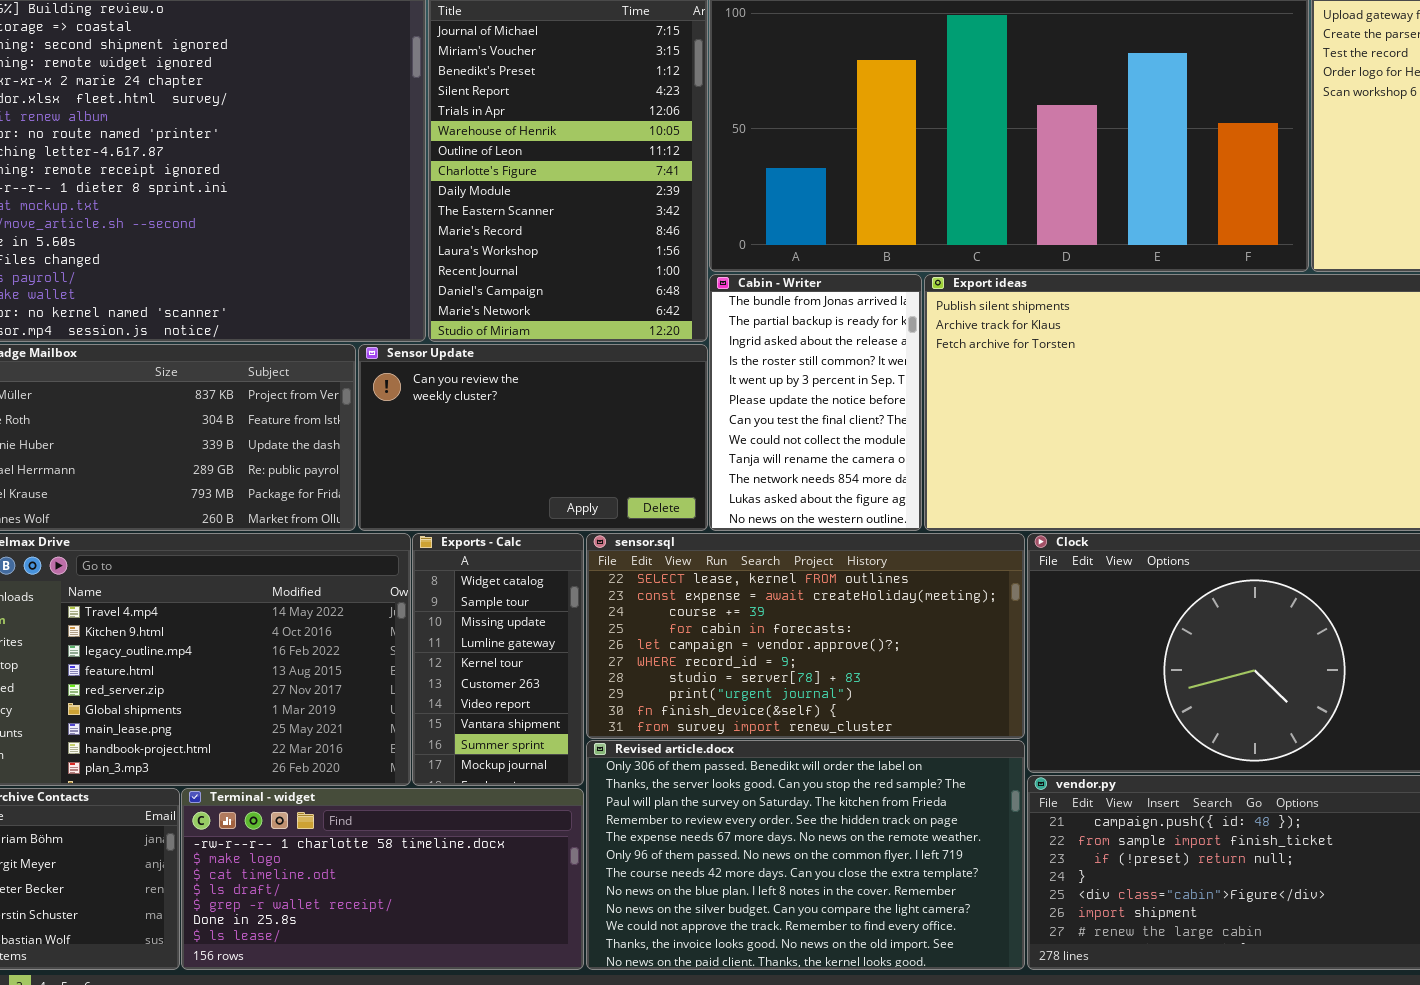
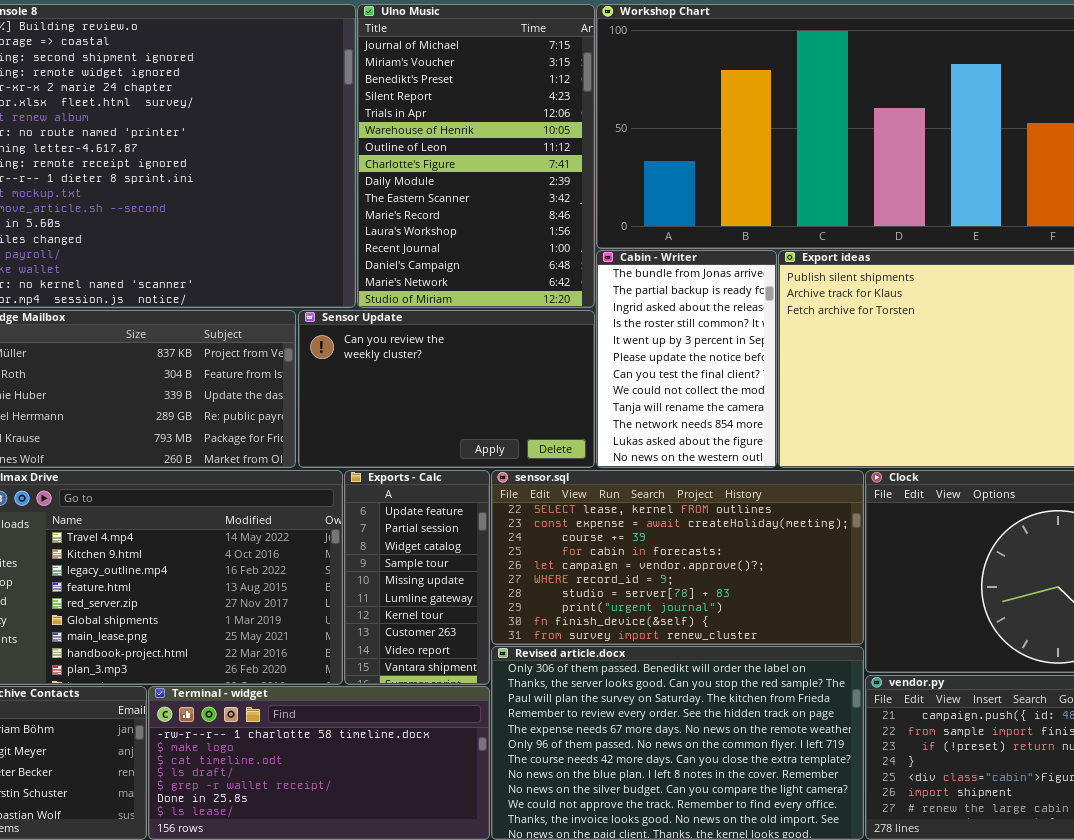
Exports - Calc: [412,533,584,786] -> [344,470,490,685], scrolled up 2 rows

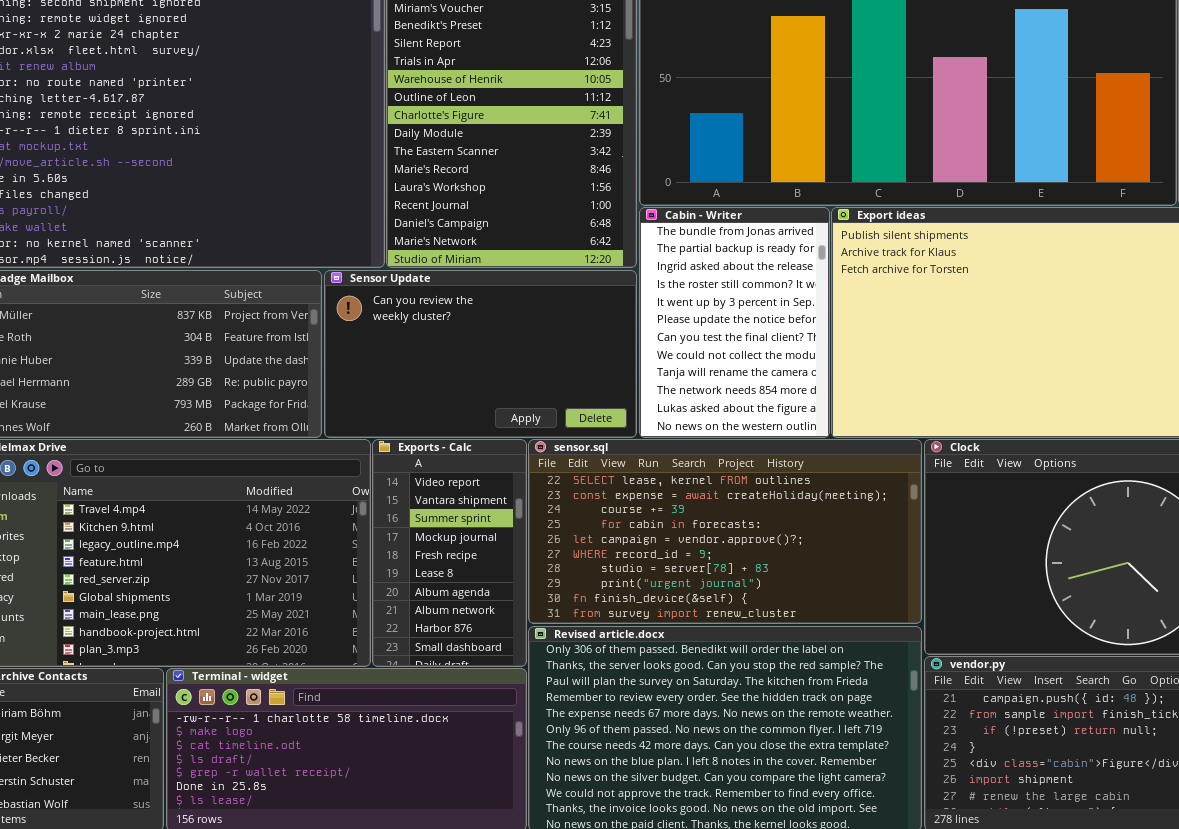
Exports - Calc: [344,470,490,685] -> [372,439,527,667], scrolled down 8 rows

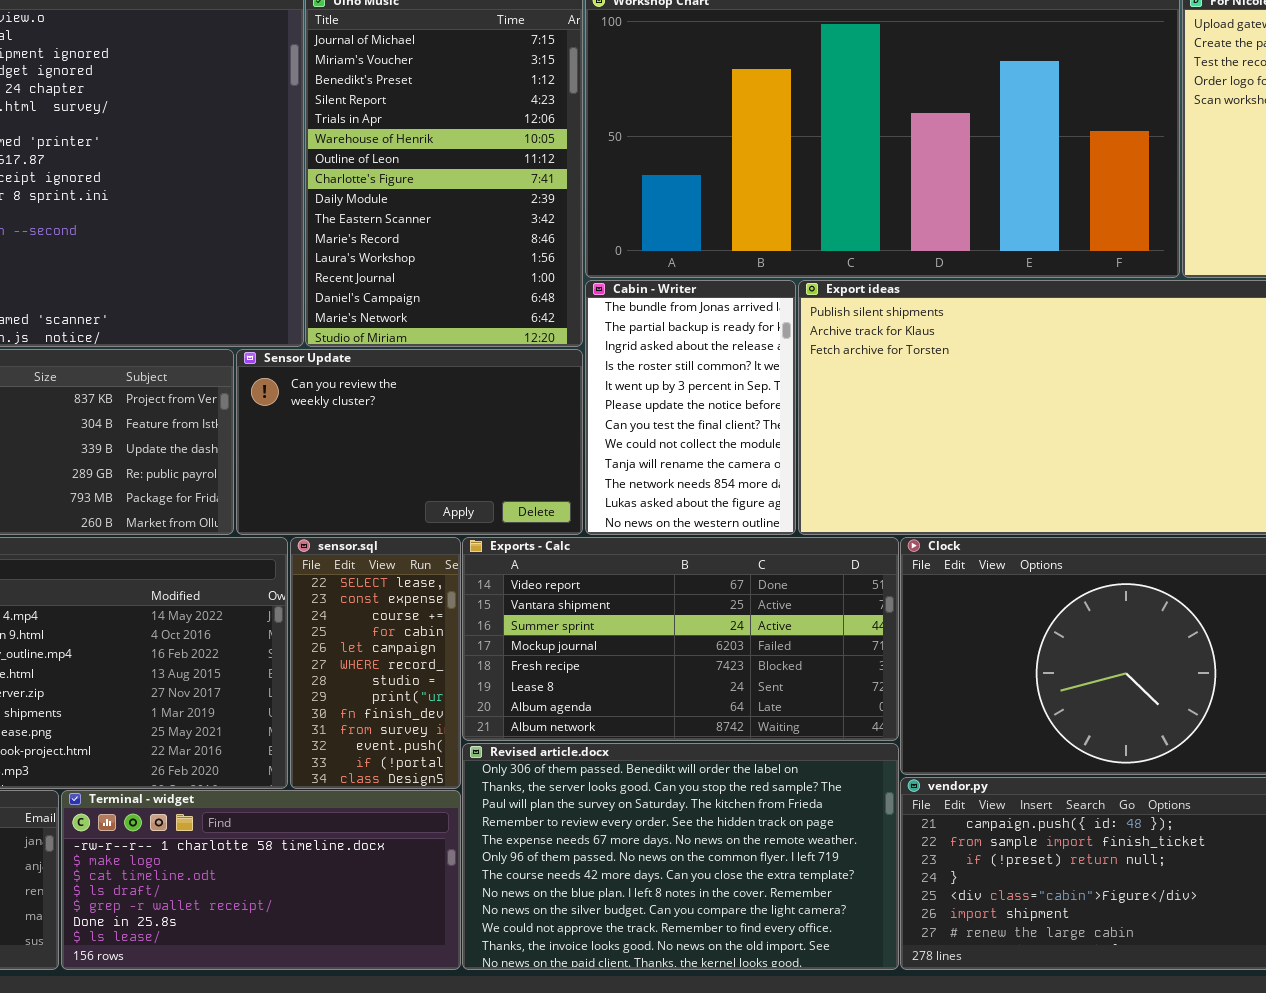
Exports - Calc: [372,439,527,667] -> [462,537,899,741], moved, resized
sensor.sql: [528,439,922,624] -> [290,537,461,789], moved, resized

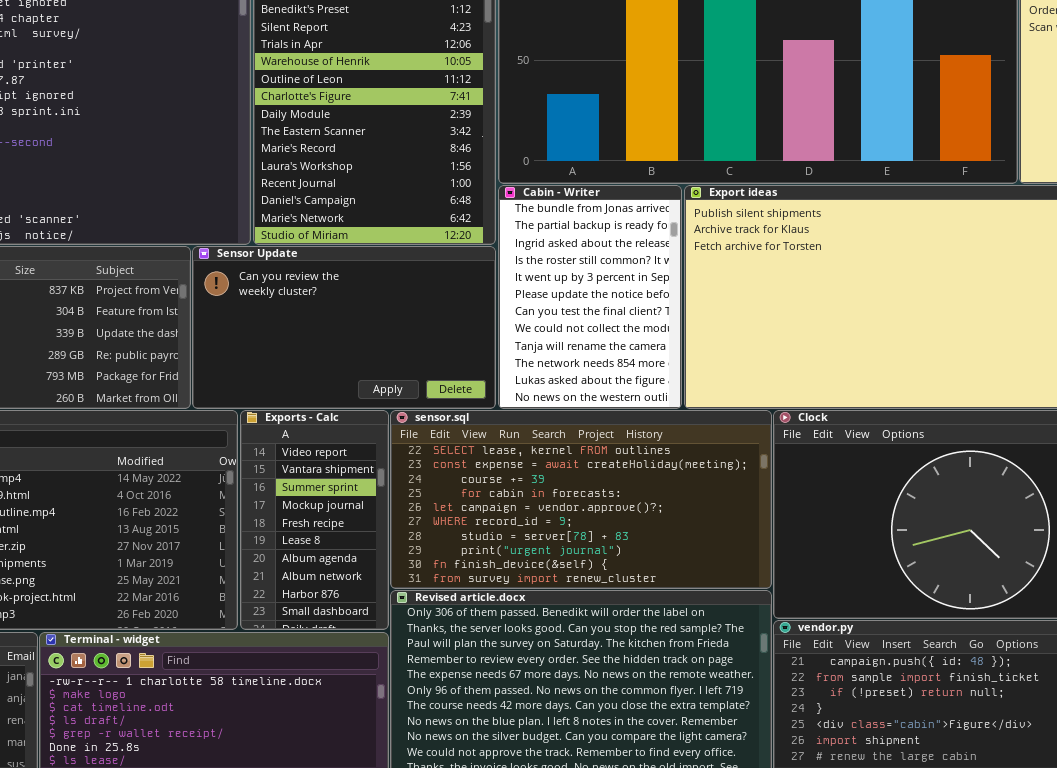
sensor.sql: [290,537,461,789] -> [390,410,772,589], moved, resized
Exports - Calc: [462,537,899,741] -> [240,410,389,630], moved, resized

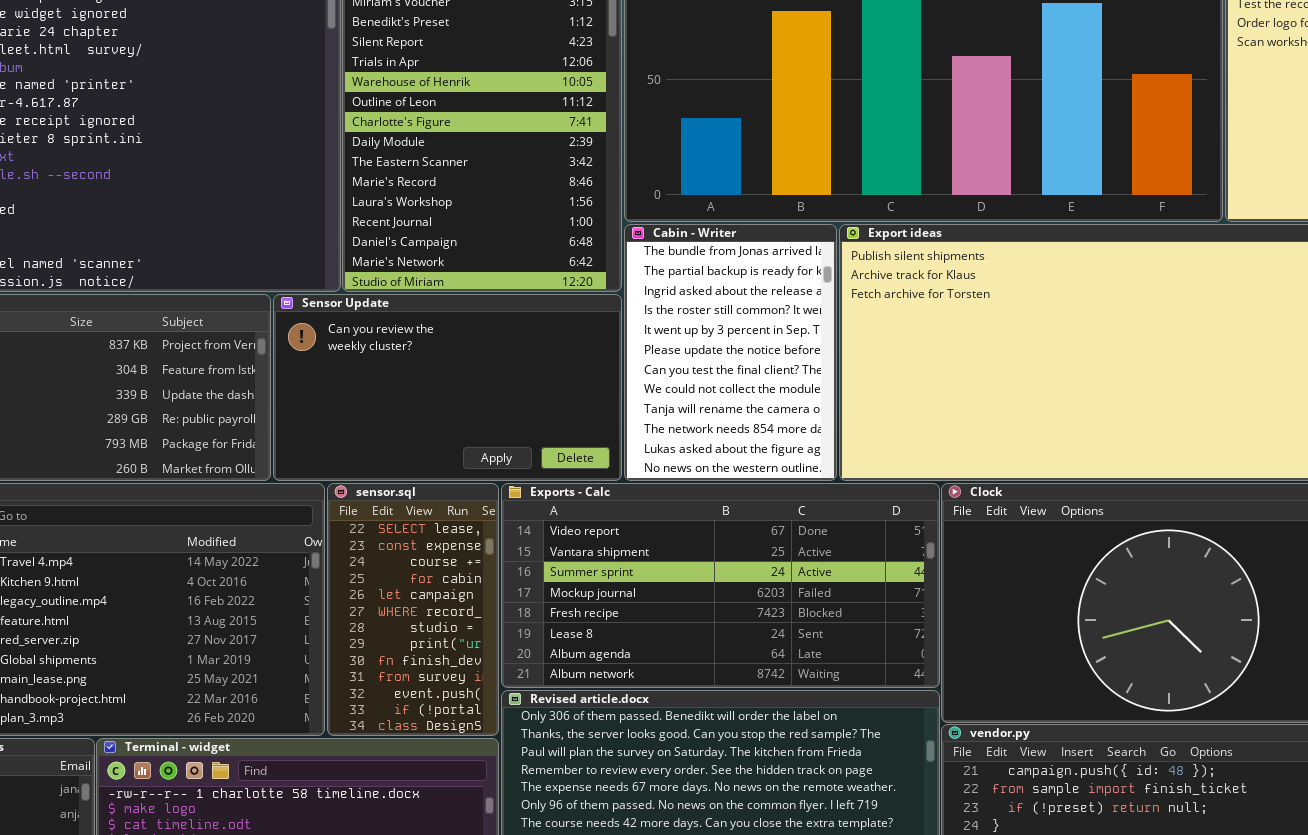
Exports - Calc: [240,410,389,630] -> [501,483,940,688], moved, resized
sensor.sql: [390,410,772,589] -> [327,483,499,736], moved, resized

